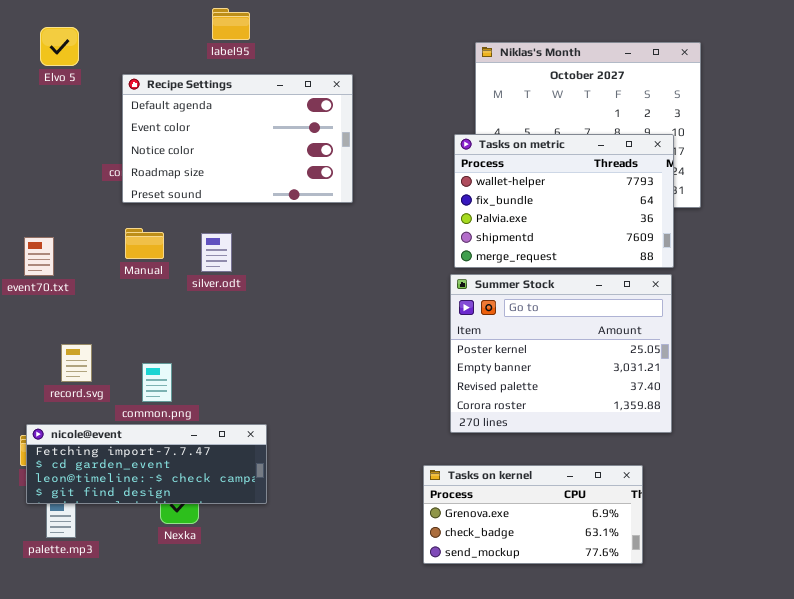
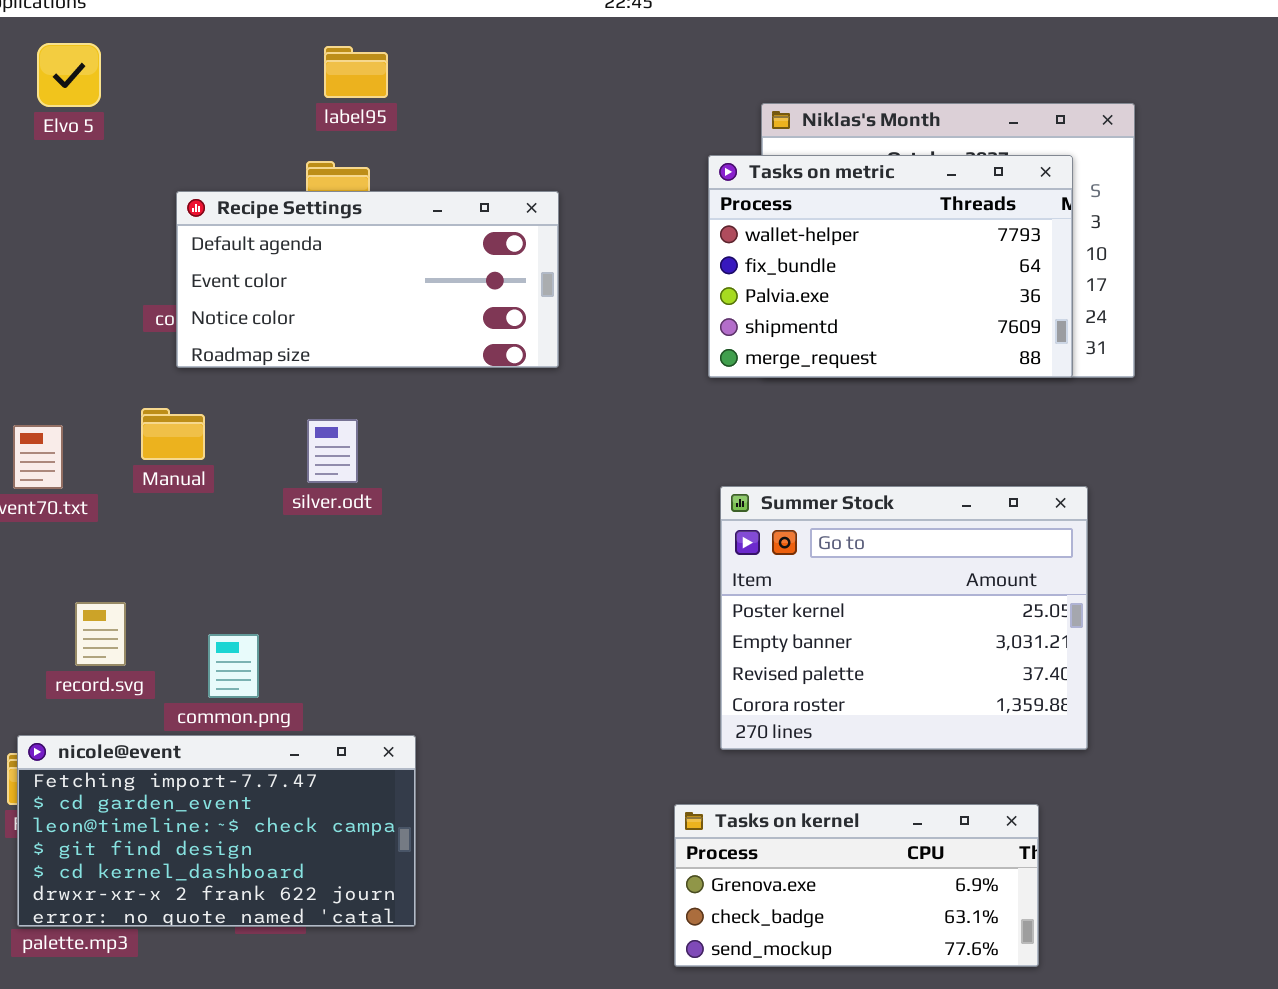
Elvo 5: [40,27,79,66] -> [37,43,101,107], moved
Recipe Settings: [122,74,353,203] -> [176,191,559,368], resized
Tasks on metric: [454,134,674,268] -> [708,155,1073,378], moved
Manual: [125,228,164,259] -> [141,408,205,460], moved
nicole@event: [26,424,267,504] -> [17,735,416,927], resized

